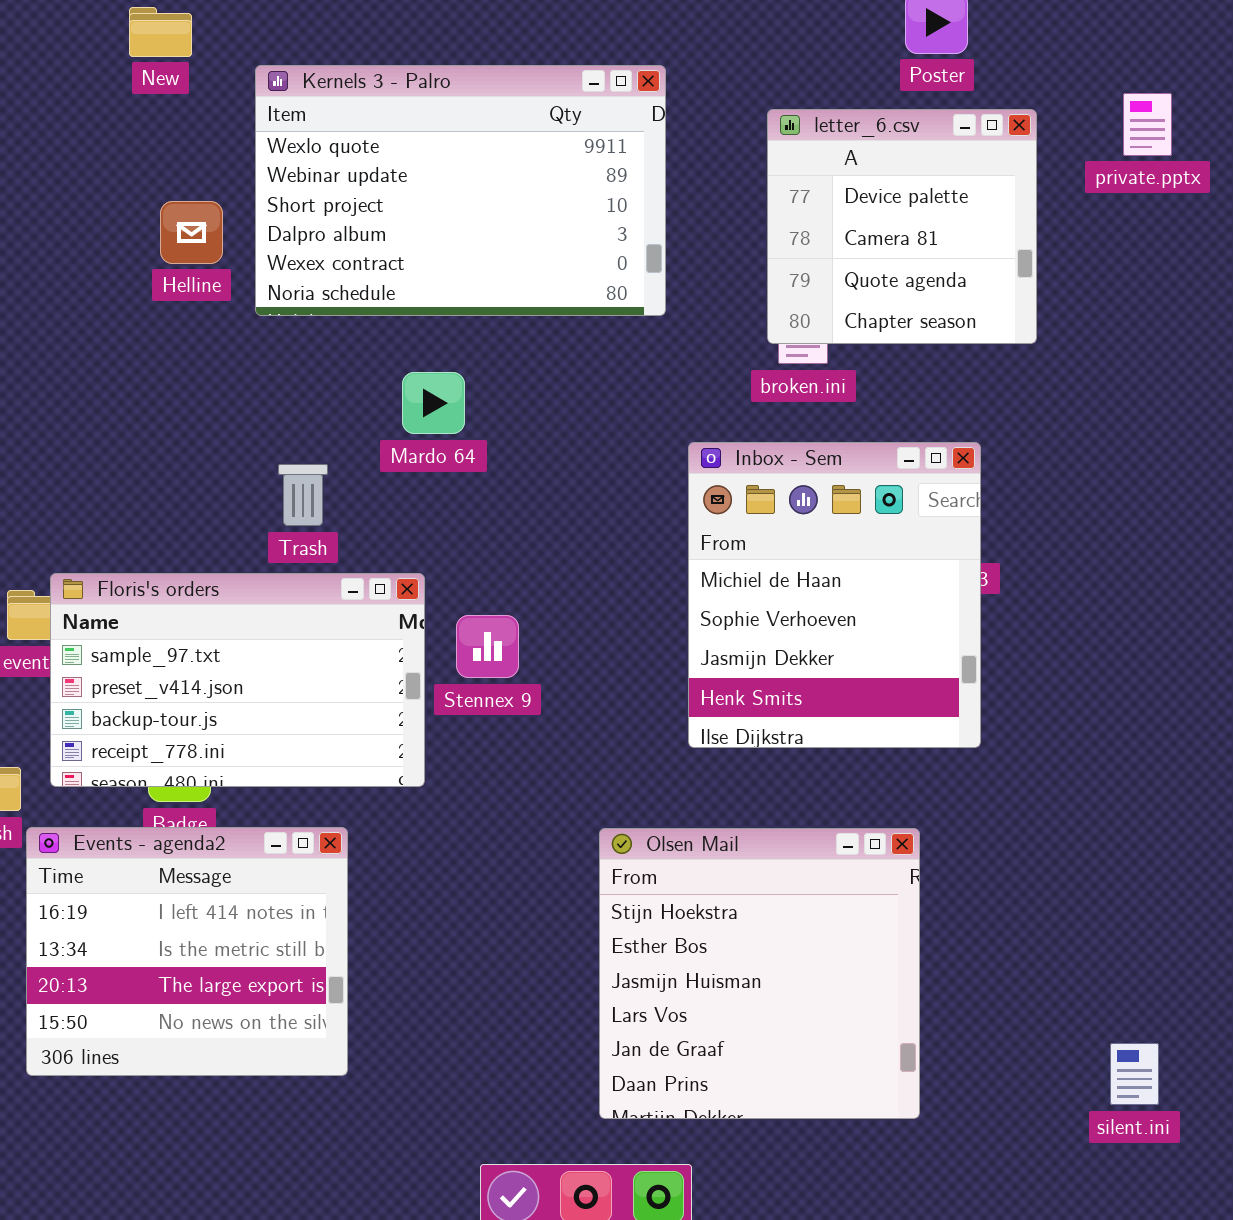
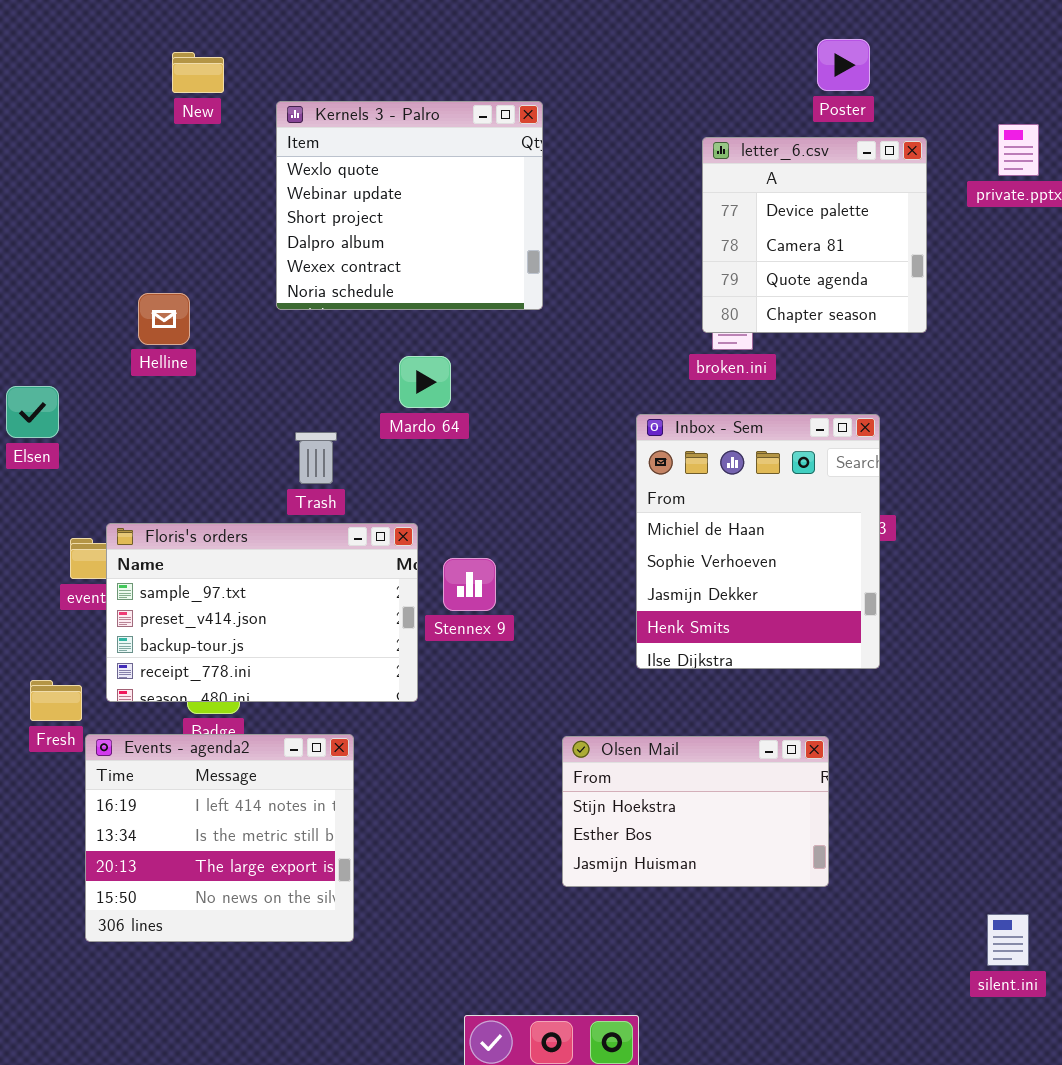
Kernels 3 - Palro: [255,65,666,316] -> [276,101,543,310], resized
Helline: [160,201,223,264] -> [138,293,190,345], moved
Olsen Mail: [599,828,920,1119] -> [562,736,829,887], resized

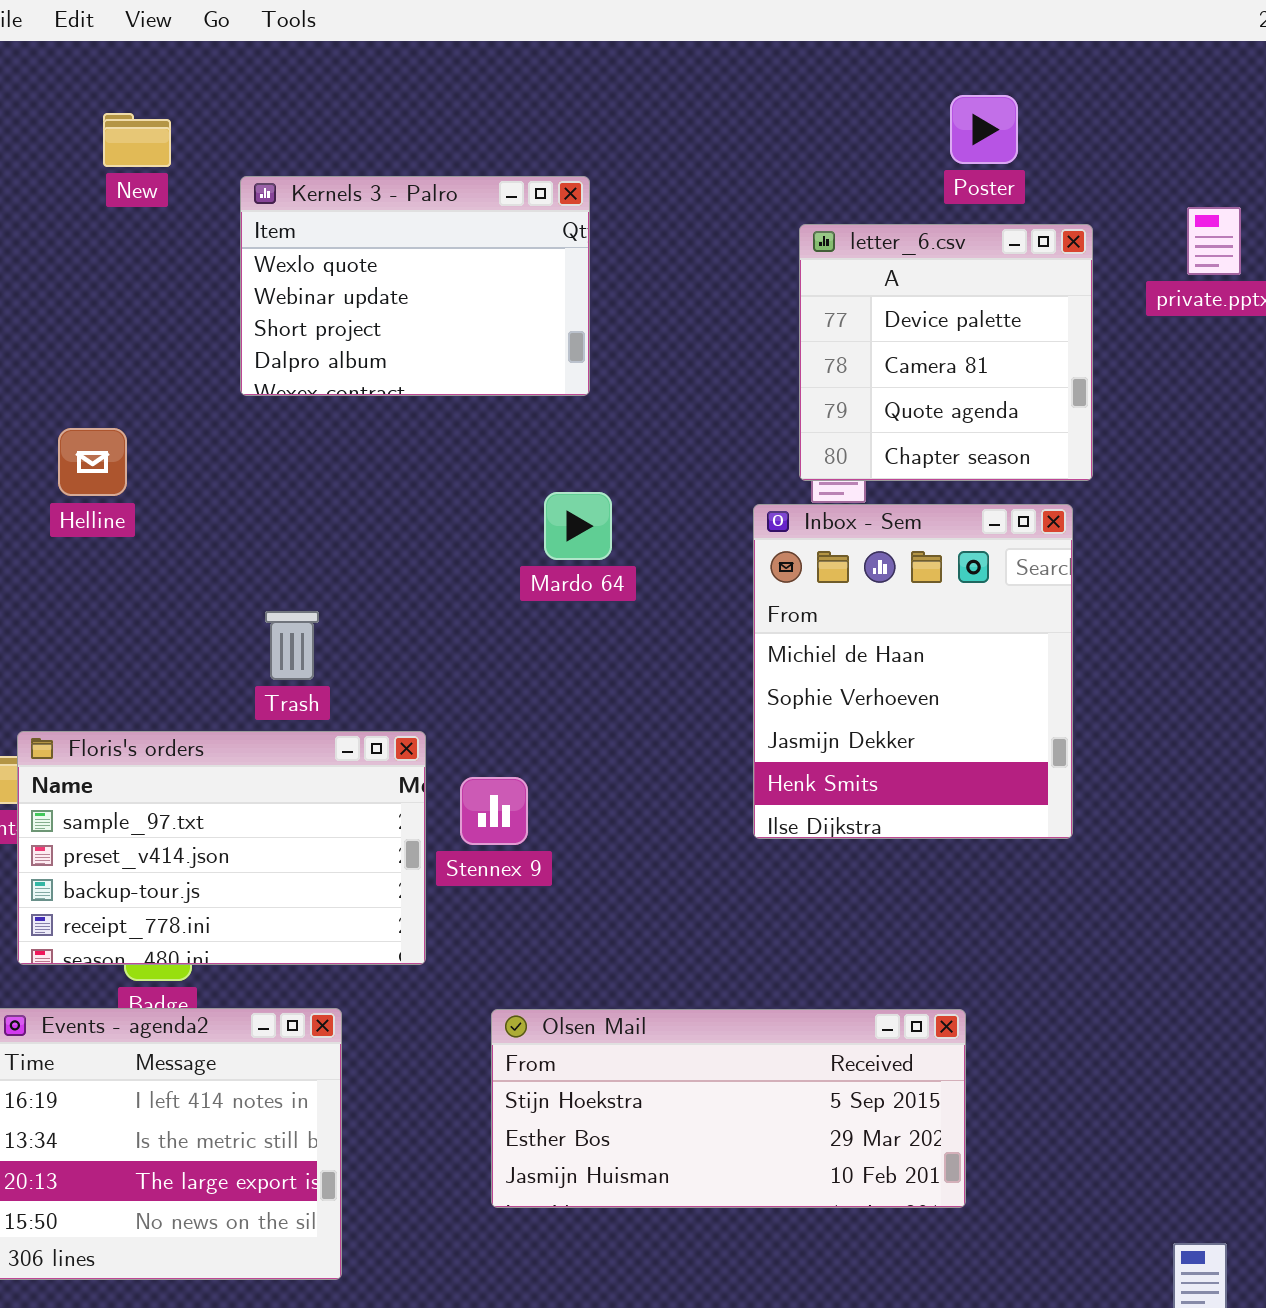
Kernels 3 - Palro: [276,101,543,310] -> [240,176,590,396], resized
Mardo 64: [399,356,451,408] -> [544,492,612,560], moved
Inbox - Sem: [636,414,880,669] -> [753,504,1073,839], moved
Olsen Mail: [562,736,829,887] -> [491,1009,966,1208], resized

